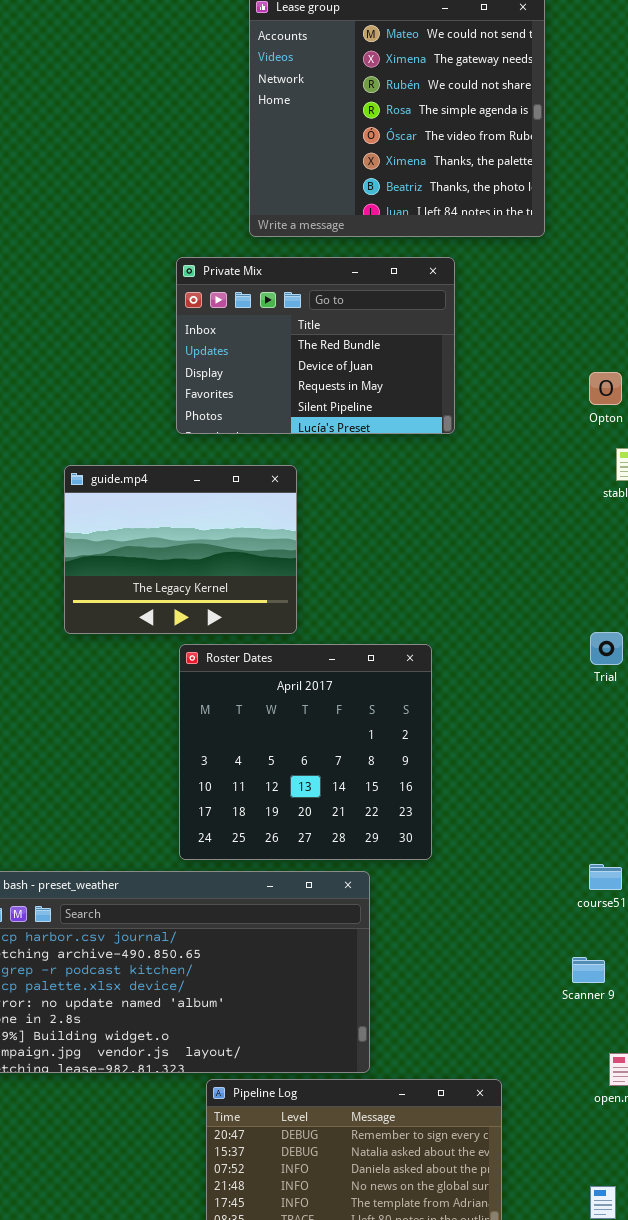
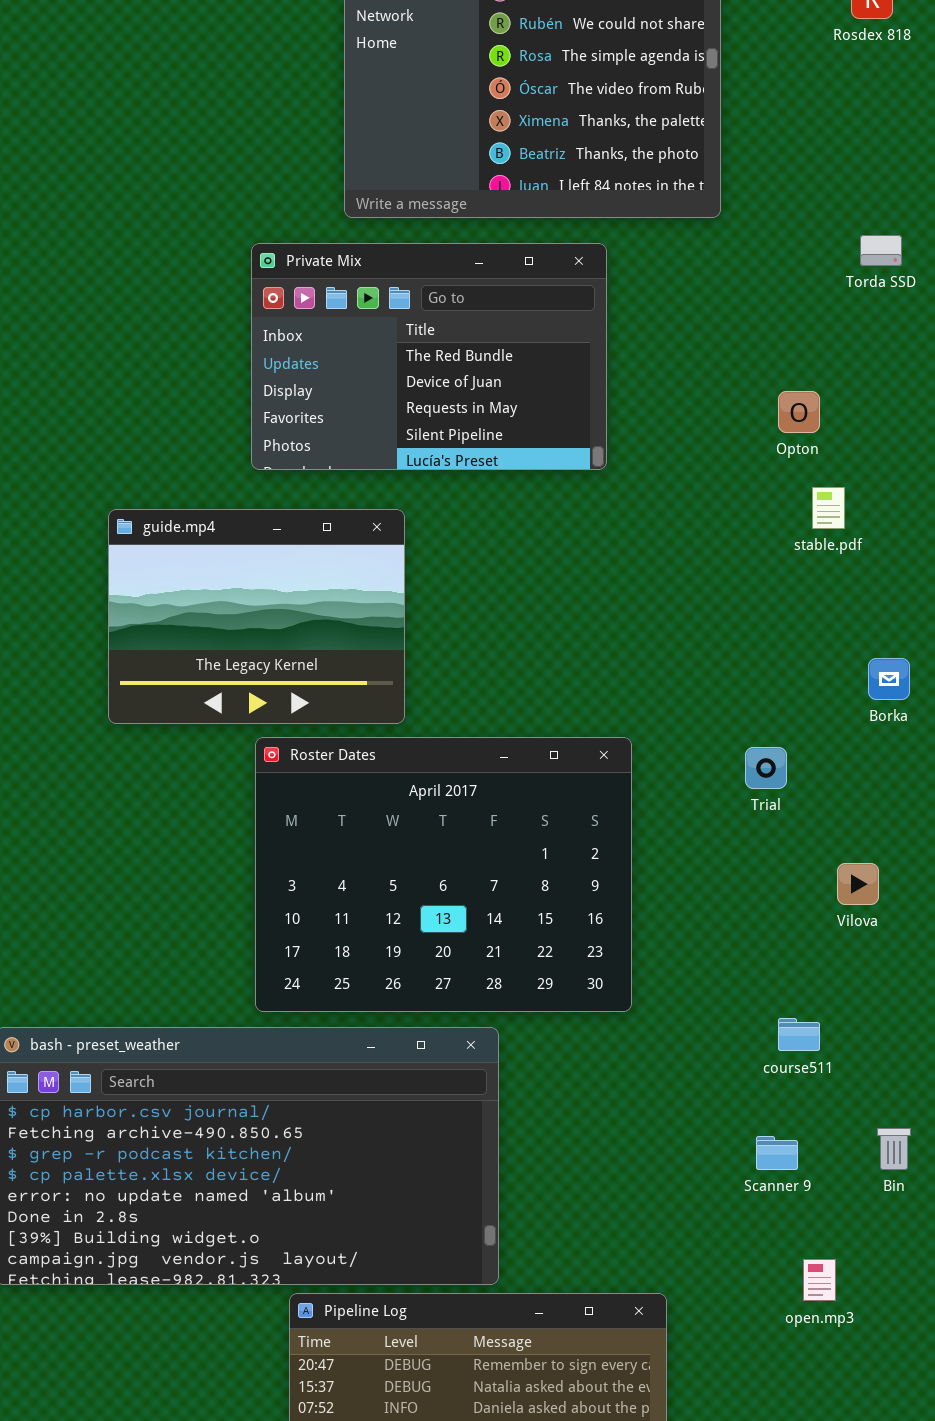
Trial: [590,632,623,665] -> [745,747,787,789], moved
Roster Dates: [179,644,432,860] -> [255,737,632,1012], resized

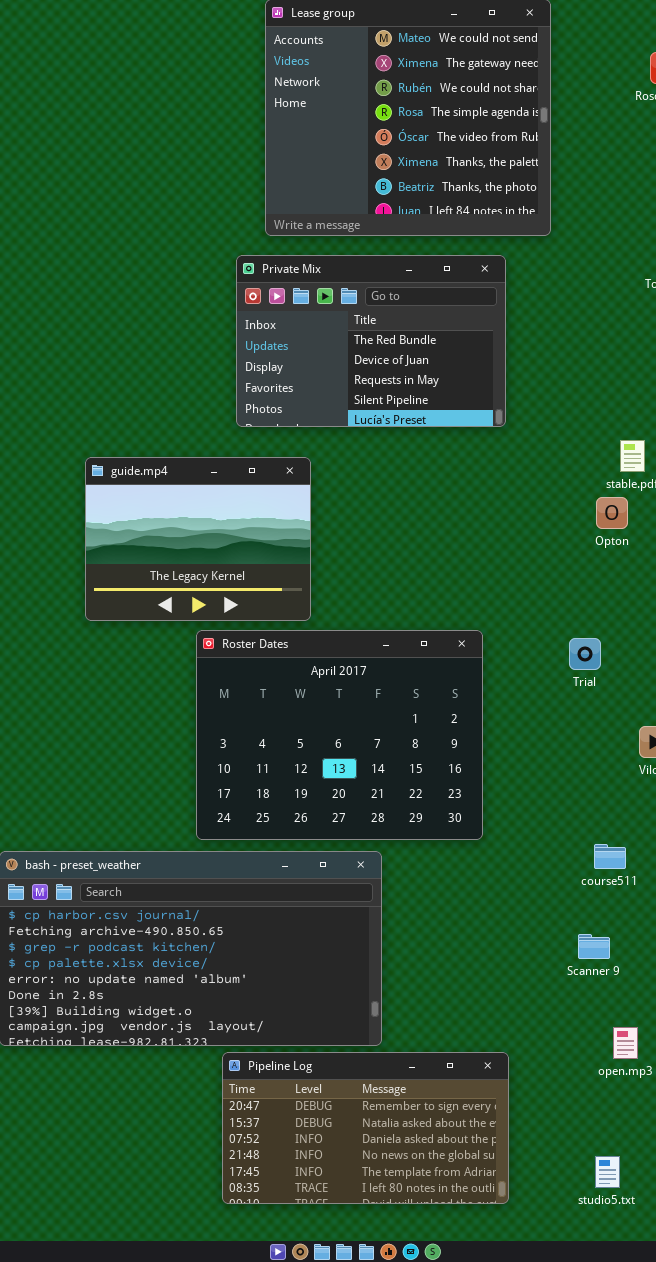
Private Mix: [251,243,607,470] -> [236,255,506,427], moved
Opton: [778,391,820,433] -> [596,497,628,529], moved

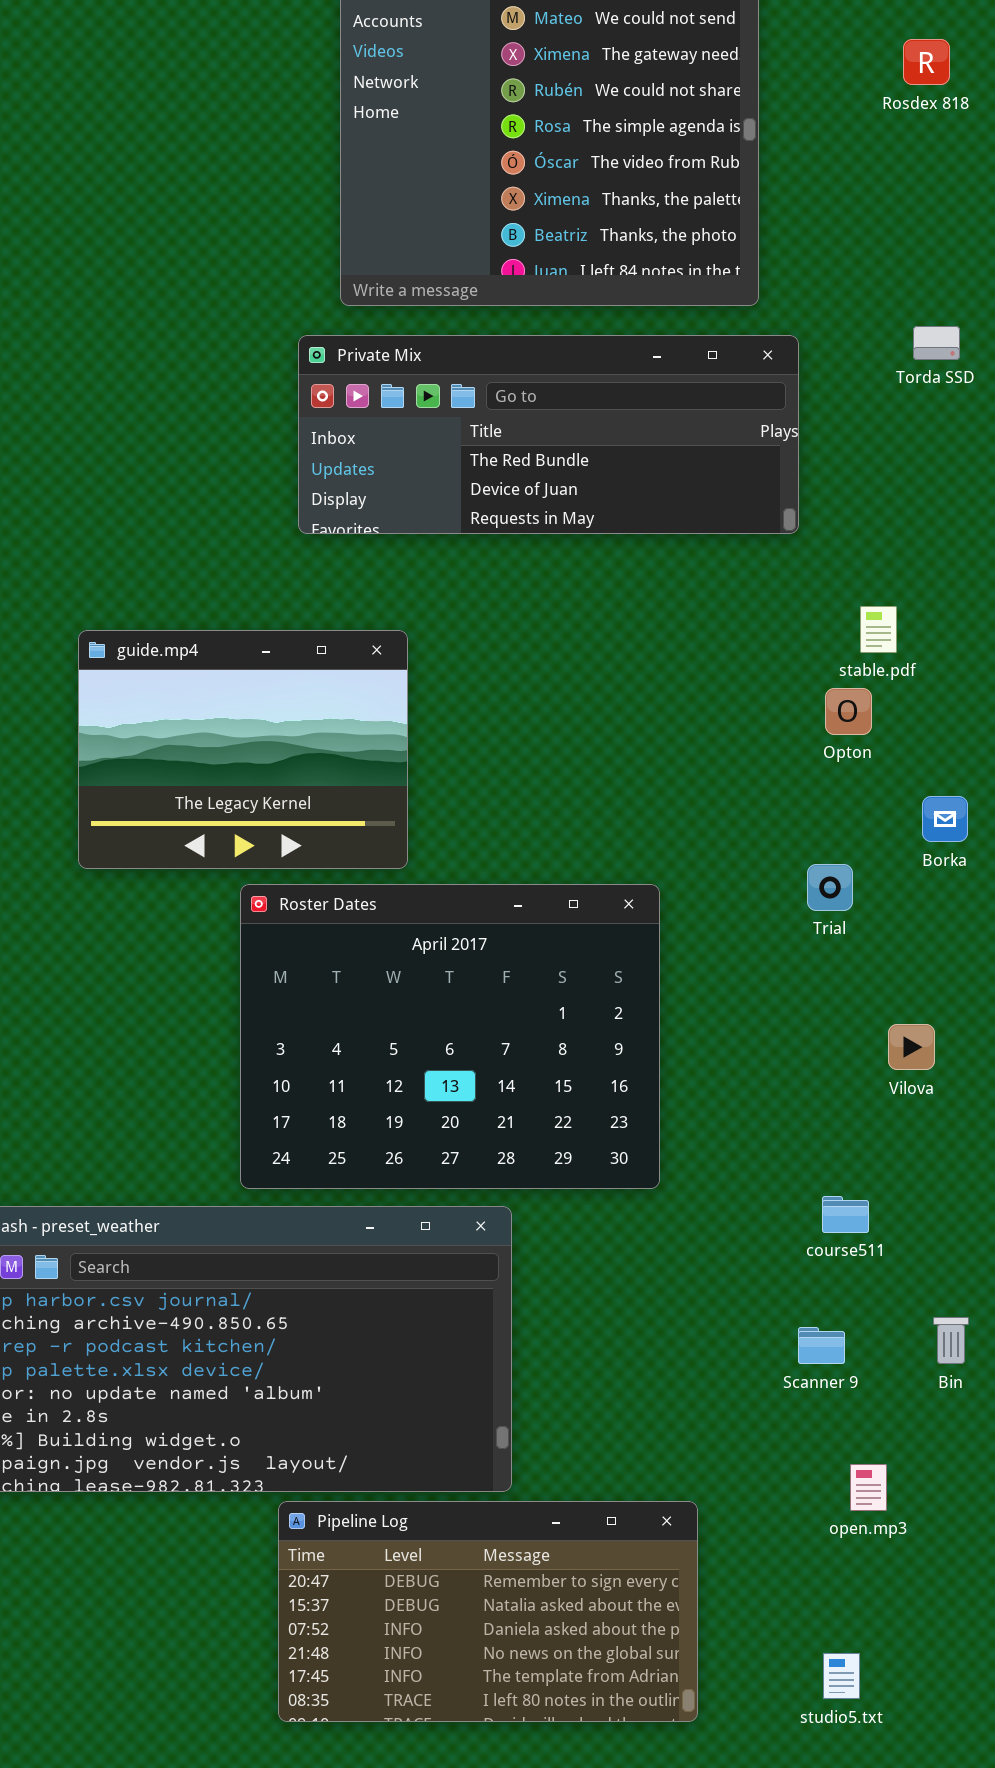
Private Mix: [236,255,506,427] -> [298,335,799,534], resized
Trial: [569,638,601,670] -> [807,864,853,911], moved

